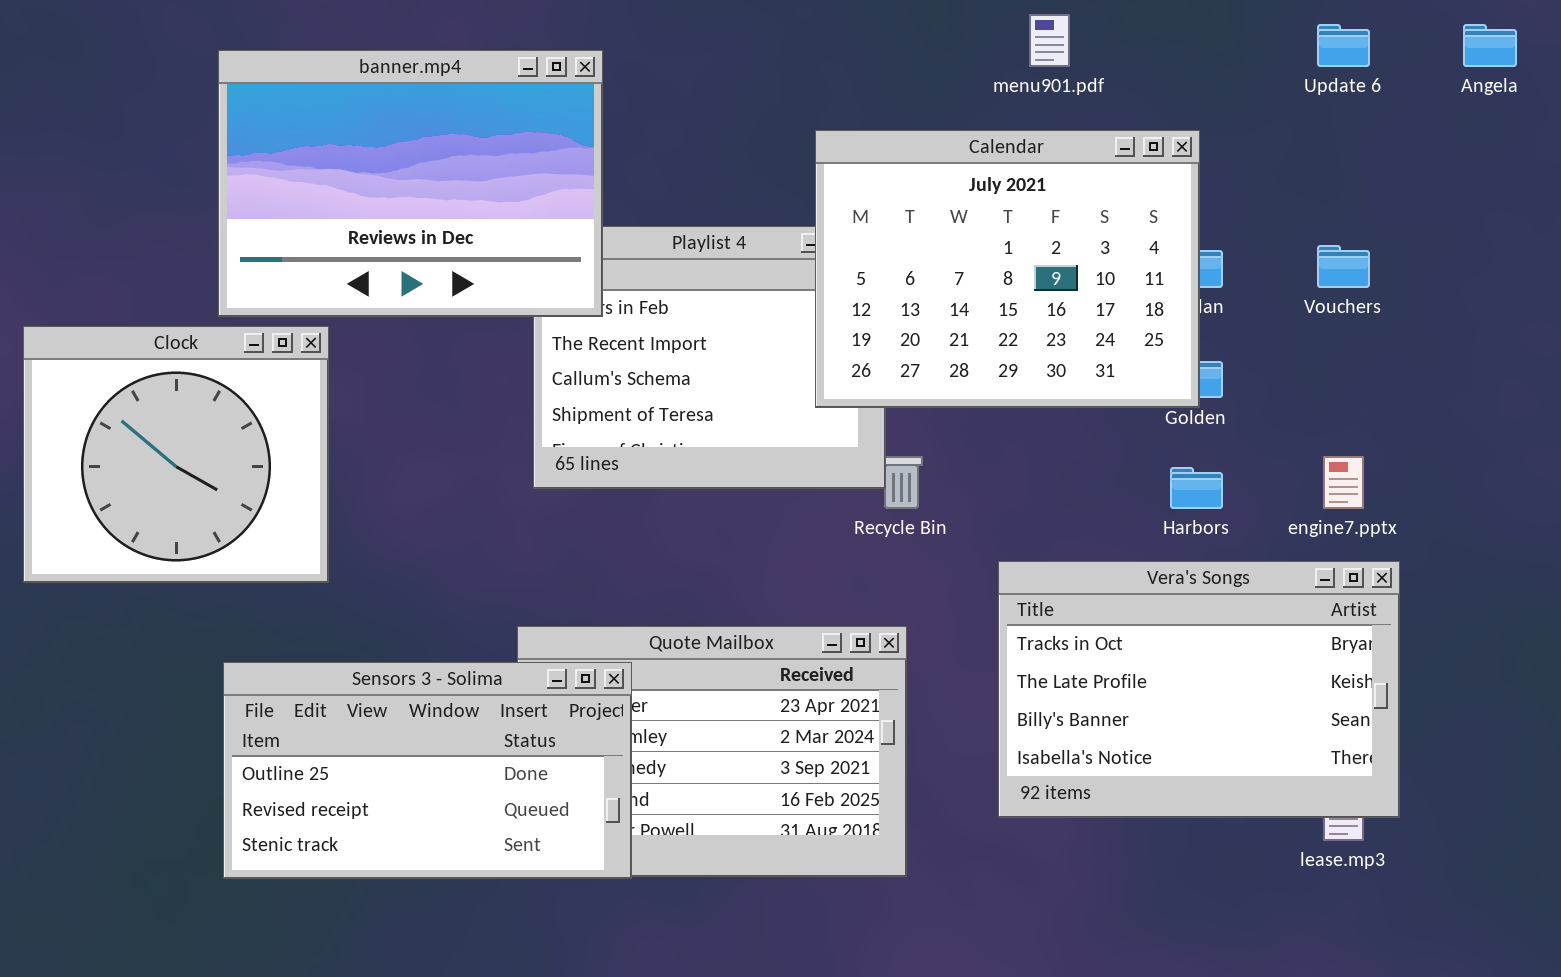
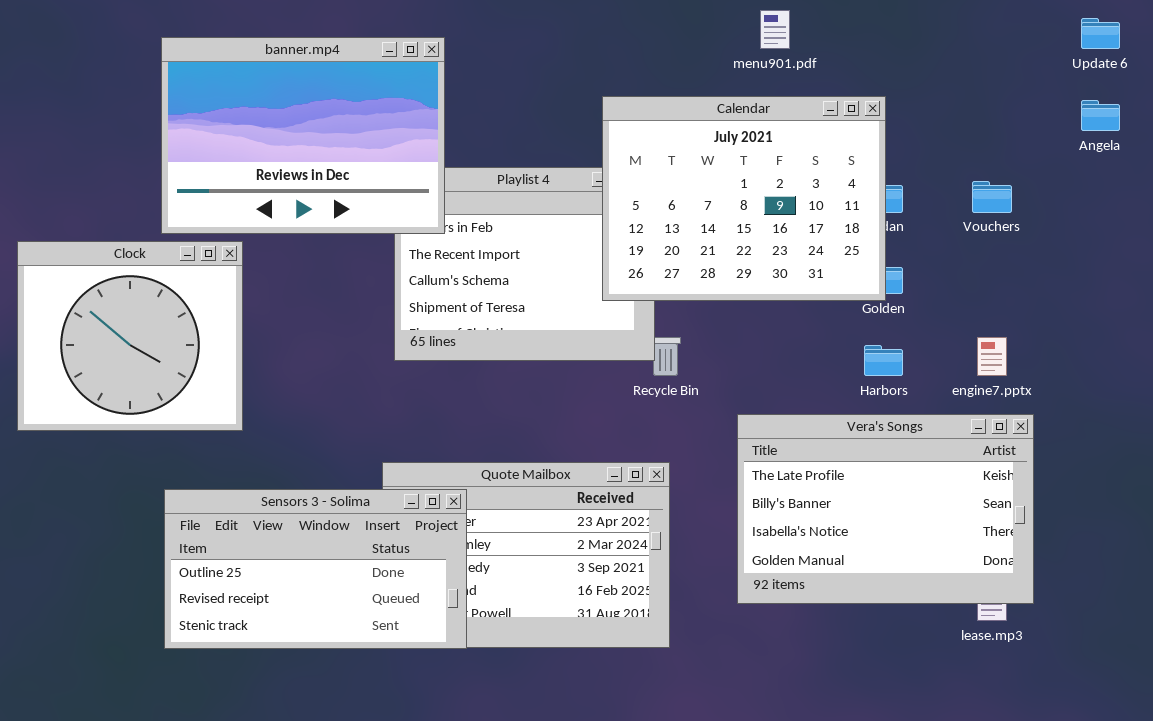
Update 6: [1317,24,1370,67] -> [1081,18,1120,49], moved
Angela: [1463,24,1517,67] -> [1081,100,1120,131], moved
Vera's Songs: [998,561,1400,818] -> [737,414,1034,604], scrolled down 1 row

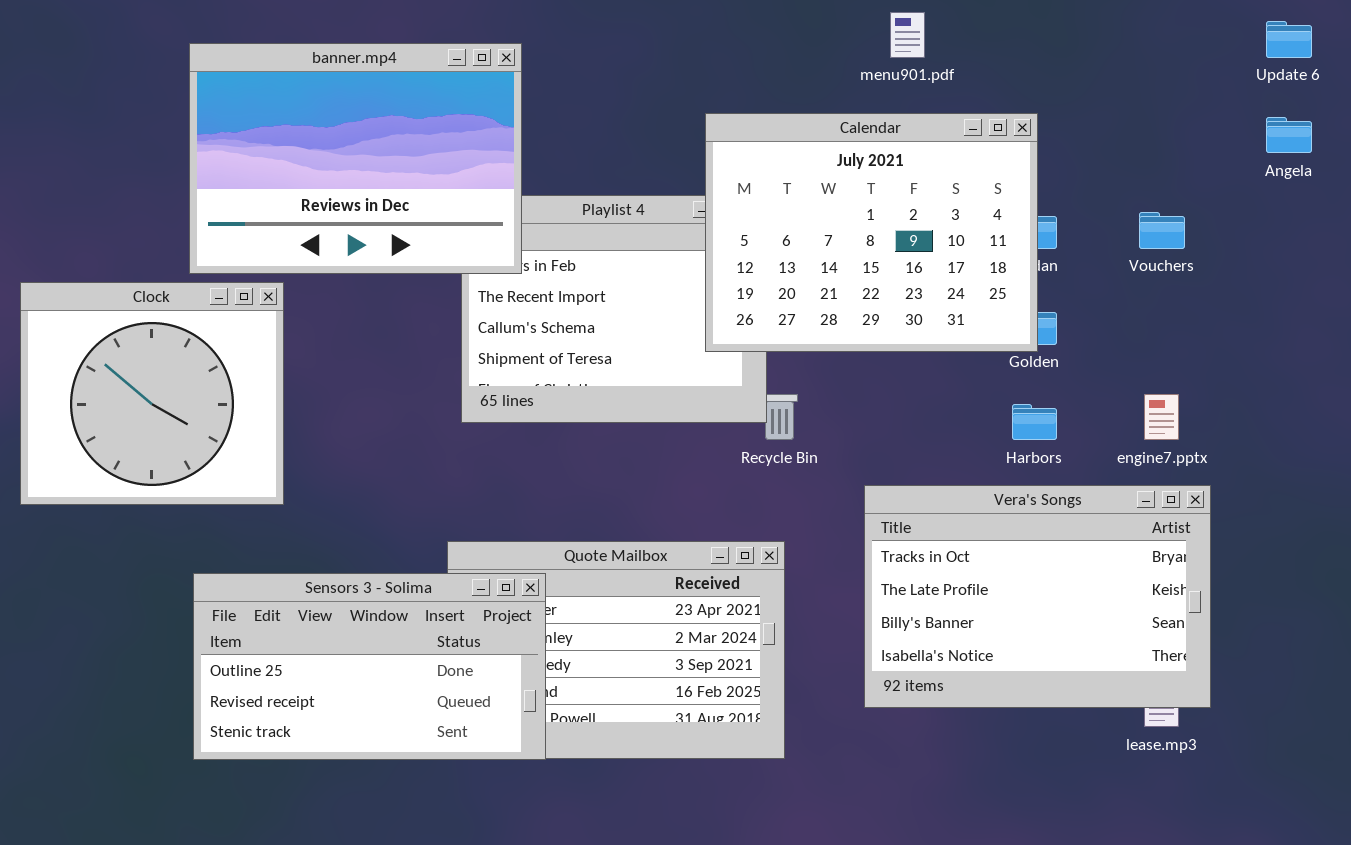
Vera's Songs: [737,414,1034,604] -> [864,485,1211,708], scrolled up 1 row

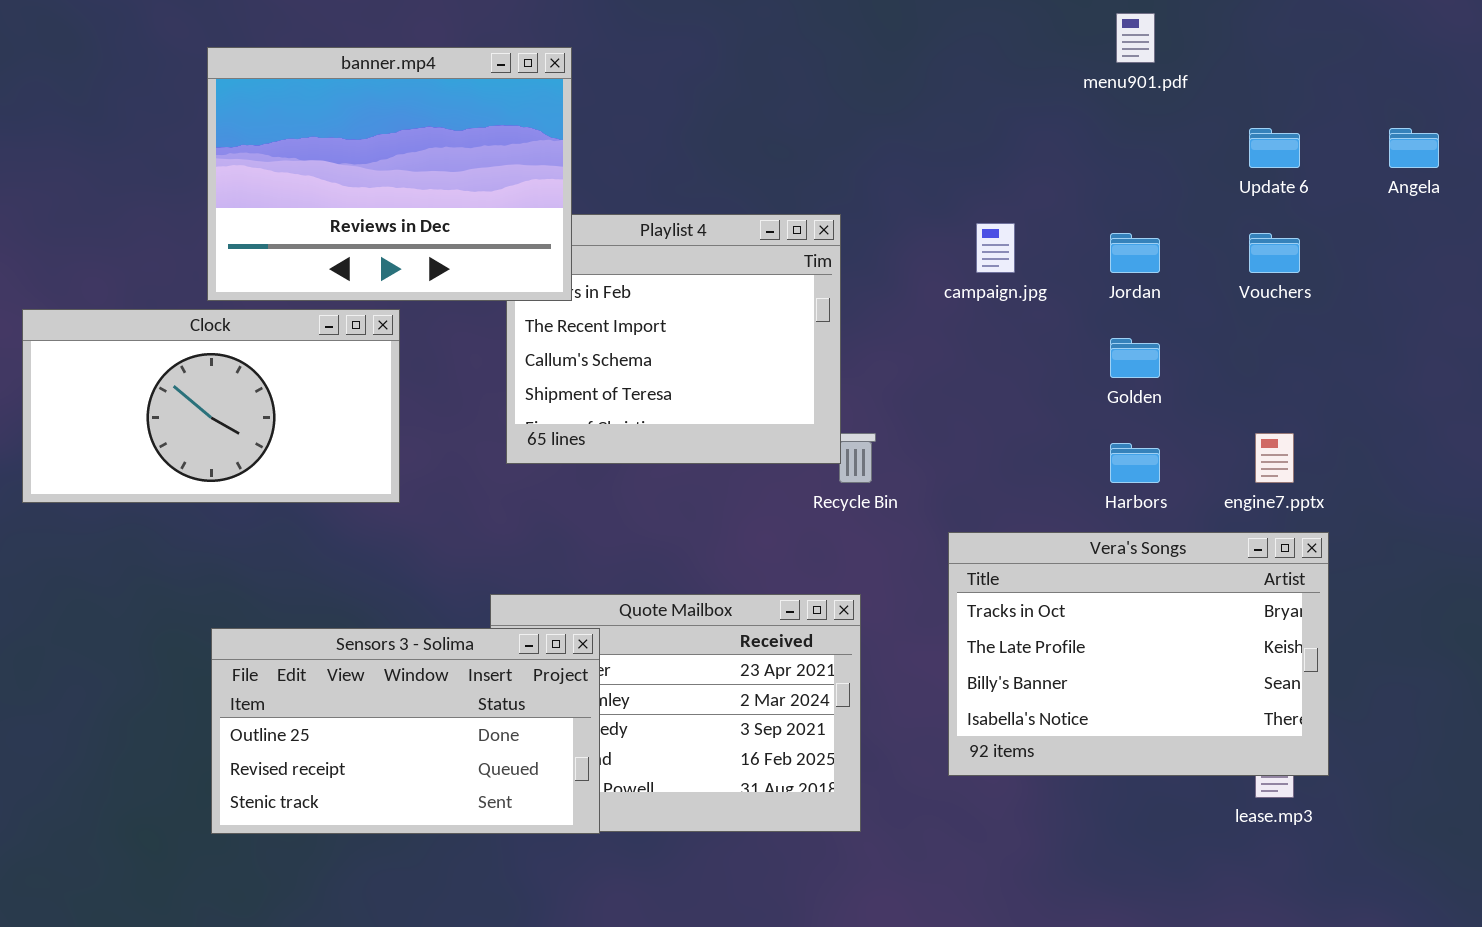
menu901.pdf: [890,12,925,58] -> [1116,13,1155,63], moved
Update 6: [1266,21,1312,58] -> [1249,128,1300,168], moved
Calendar: [705,113,1038,352] -> none, closed
Clock: [20,282,284,505] -> [22,309,400,503], resized

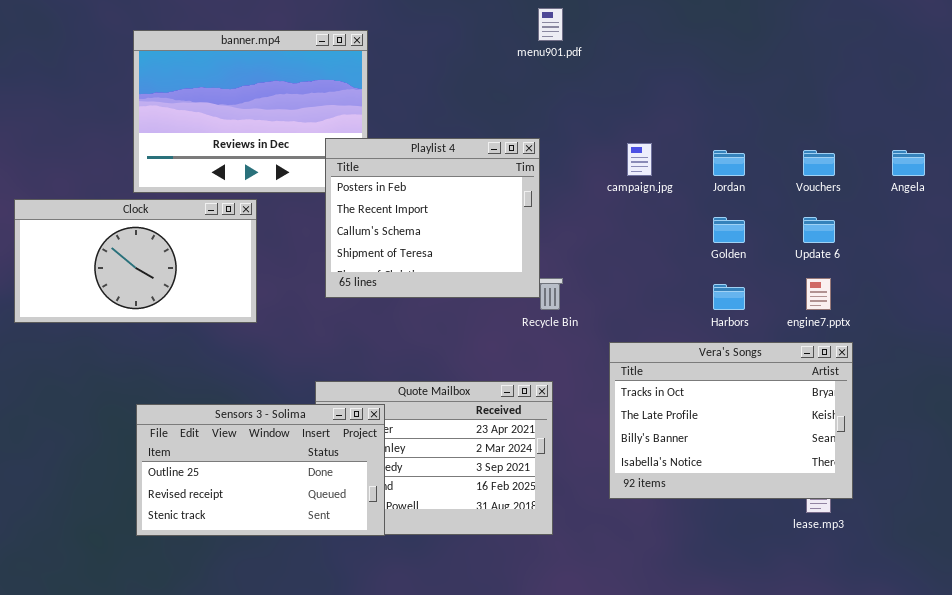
menu901.pdf: [1116,13,1155,63] -> [538,8,563,41], moved
Update 6: [1249,128,1300,168] -> [803,217,835,243], moved
Angela: [1389,128,1439,168] -> [892,150,925,176], moved
Playlist 4: [506,214,841,464] -> [325,138,540,298], raised

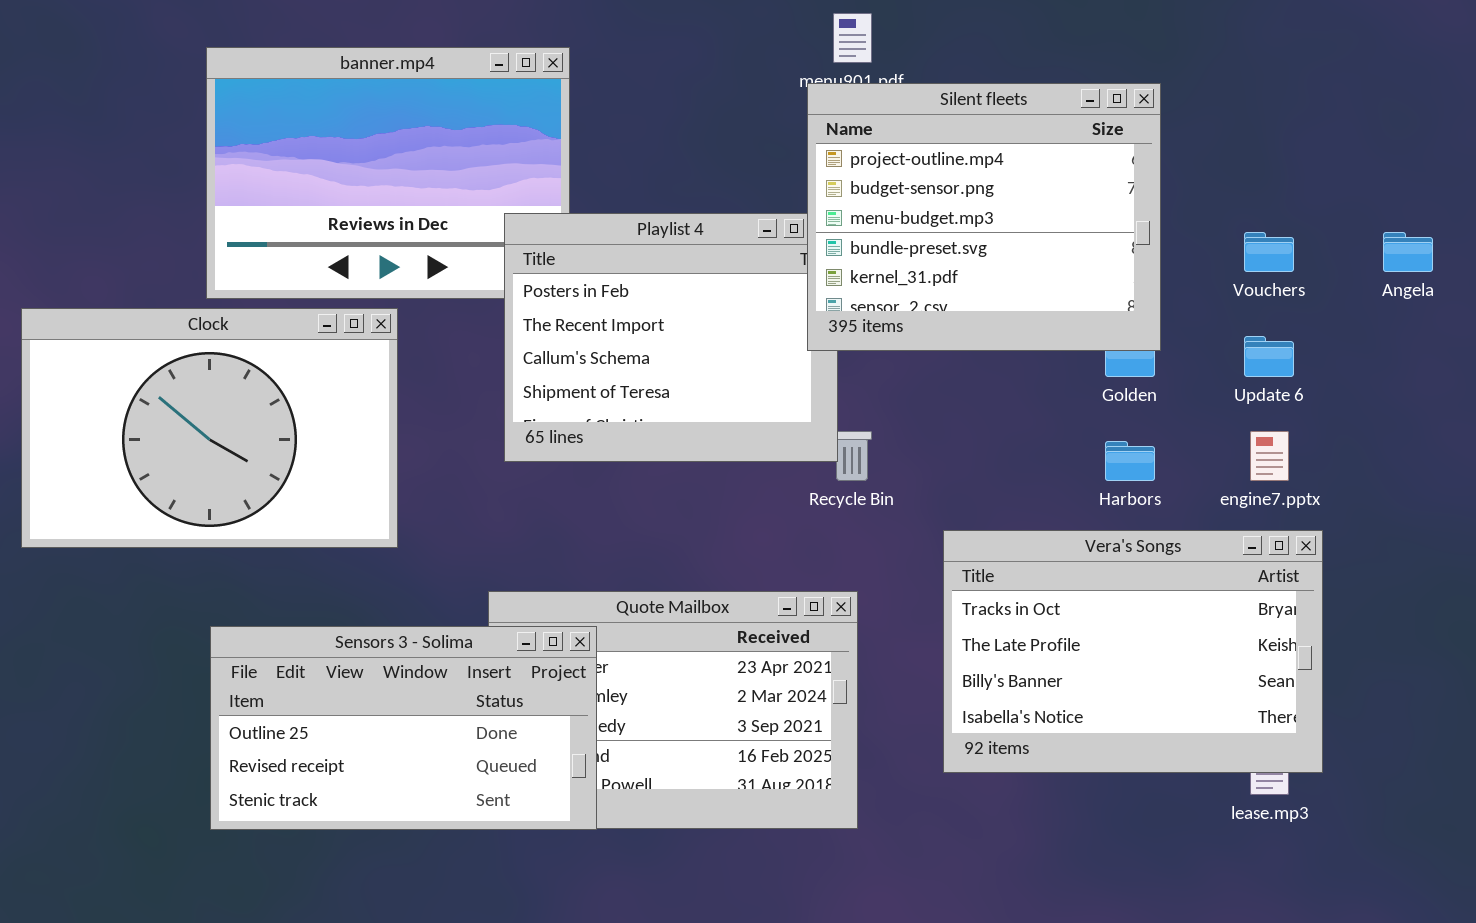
Silent fleets: none -> [807,83,1161,351], opened
Clock: [14,199,257,323] -> [21,308,398,548], resized

